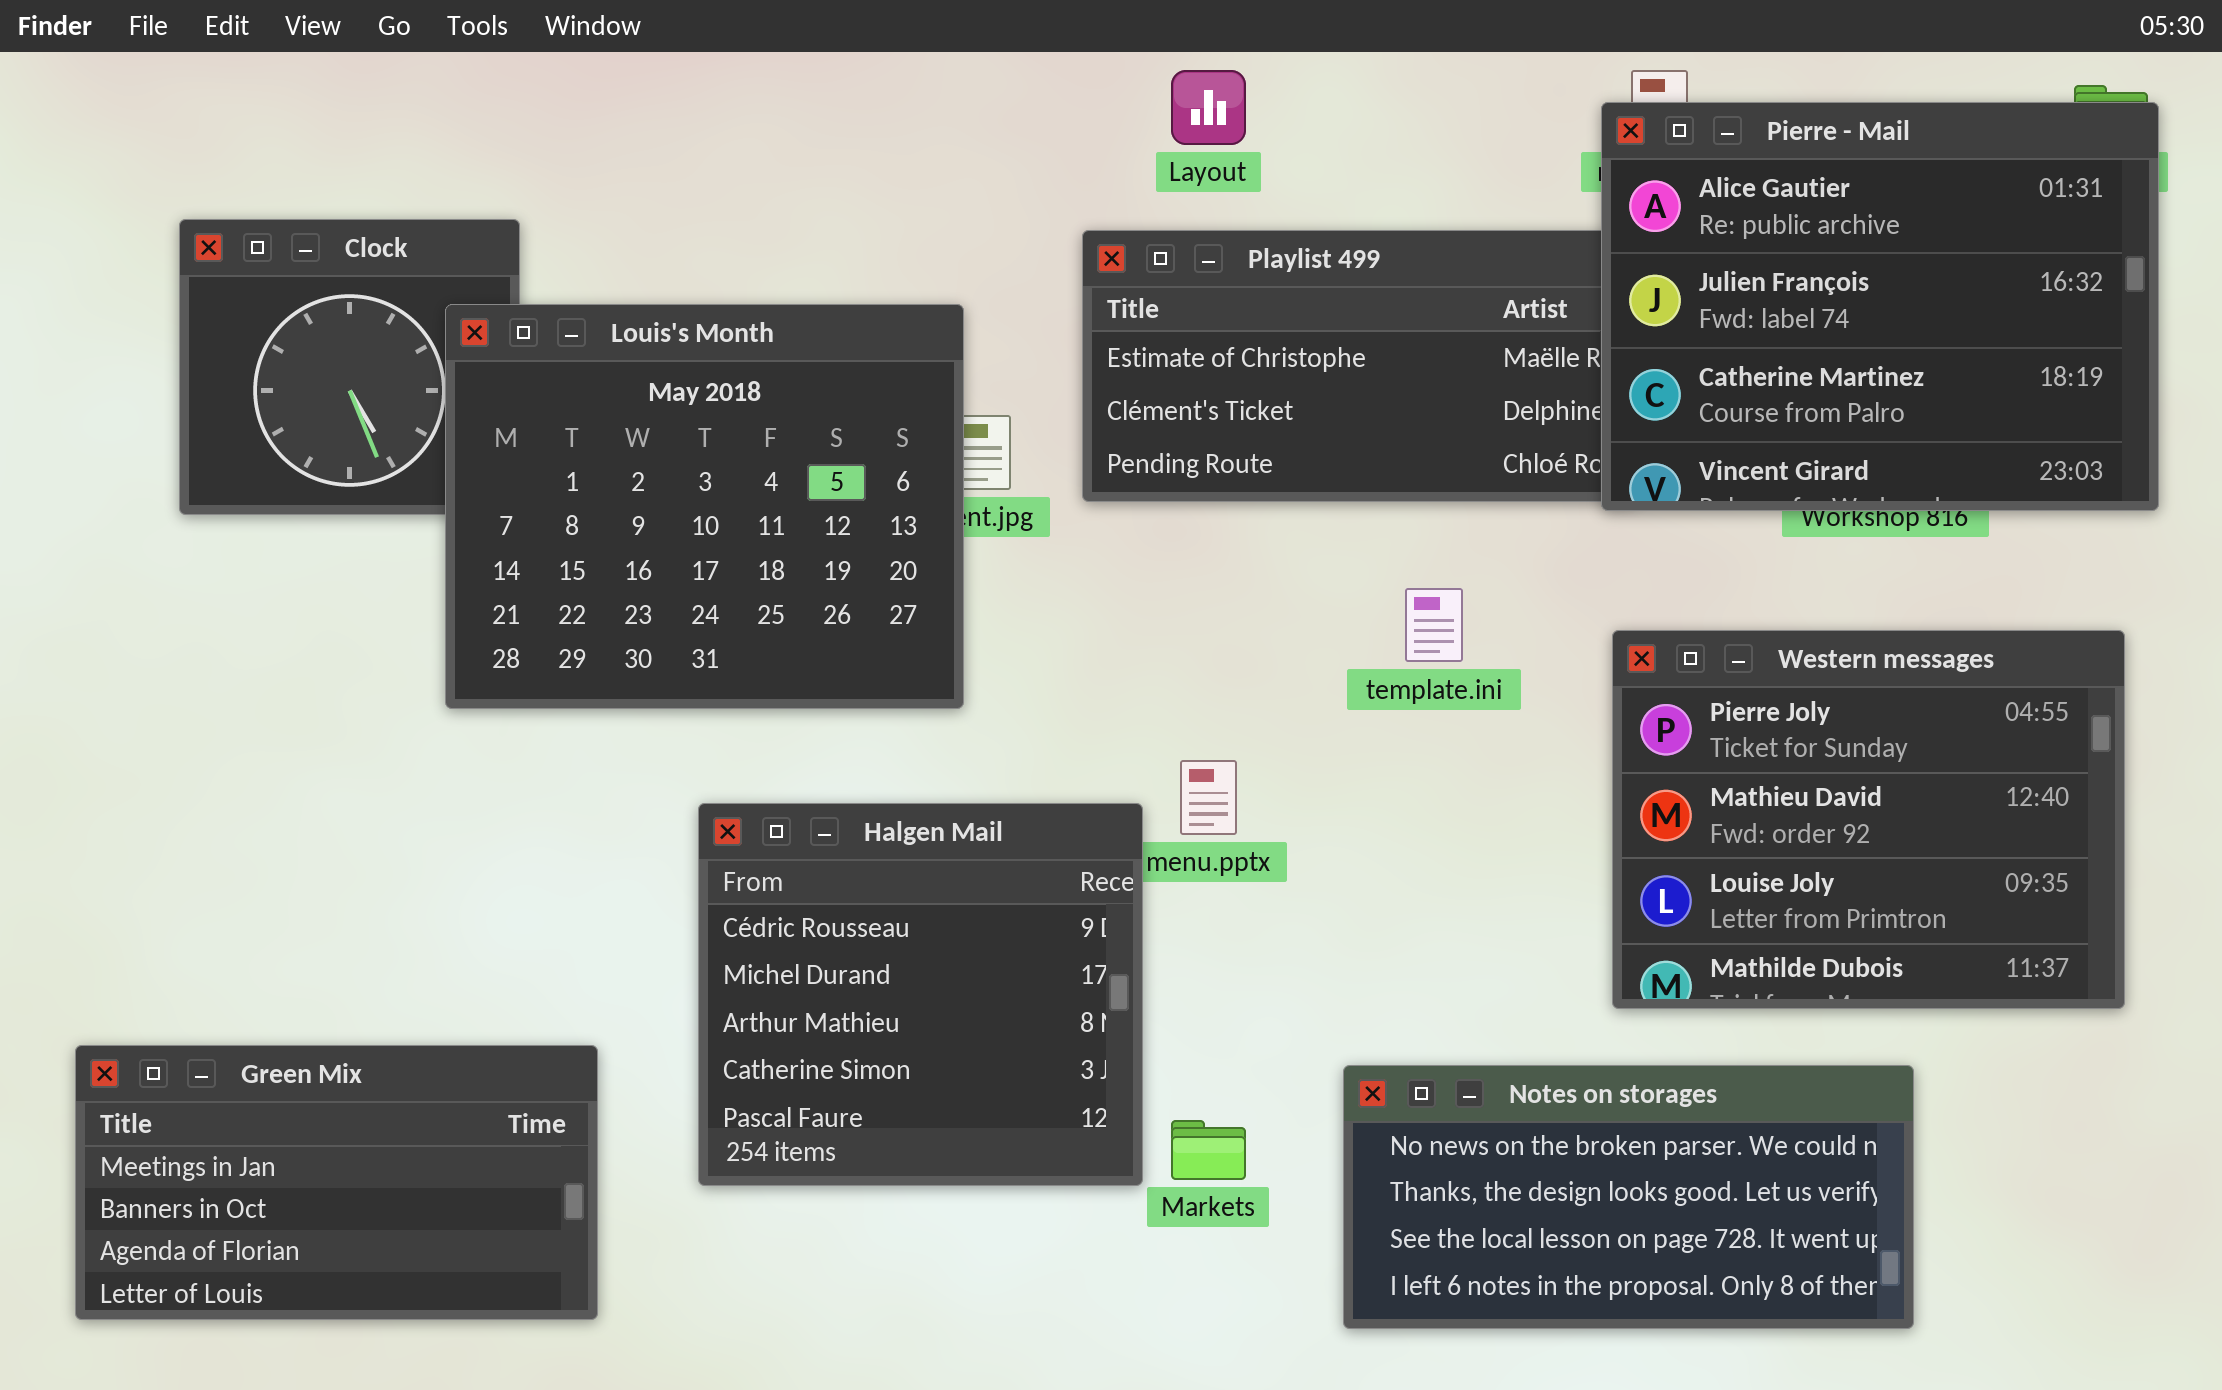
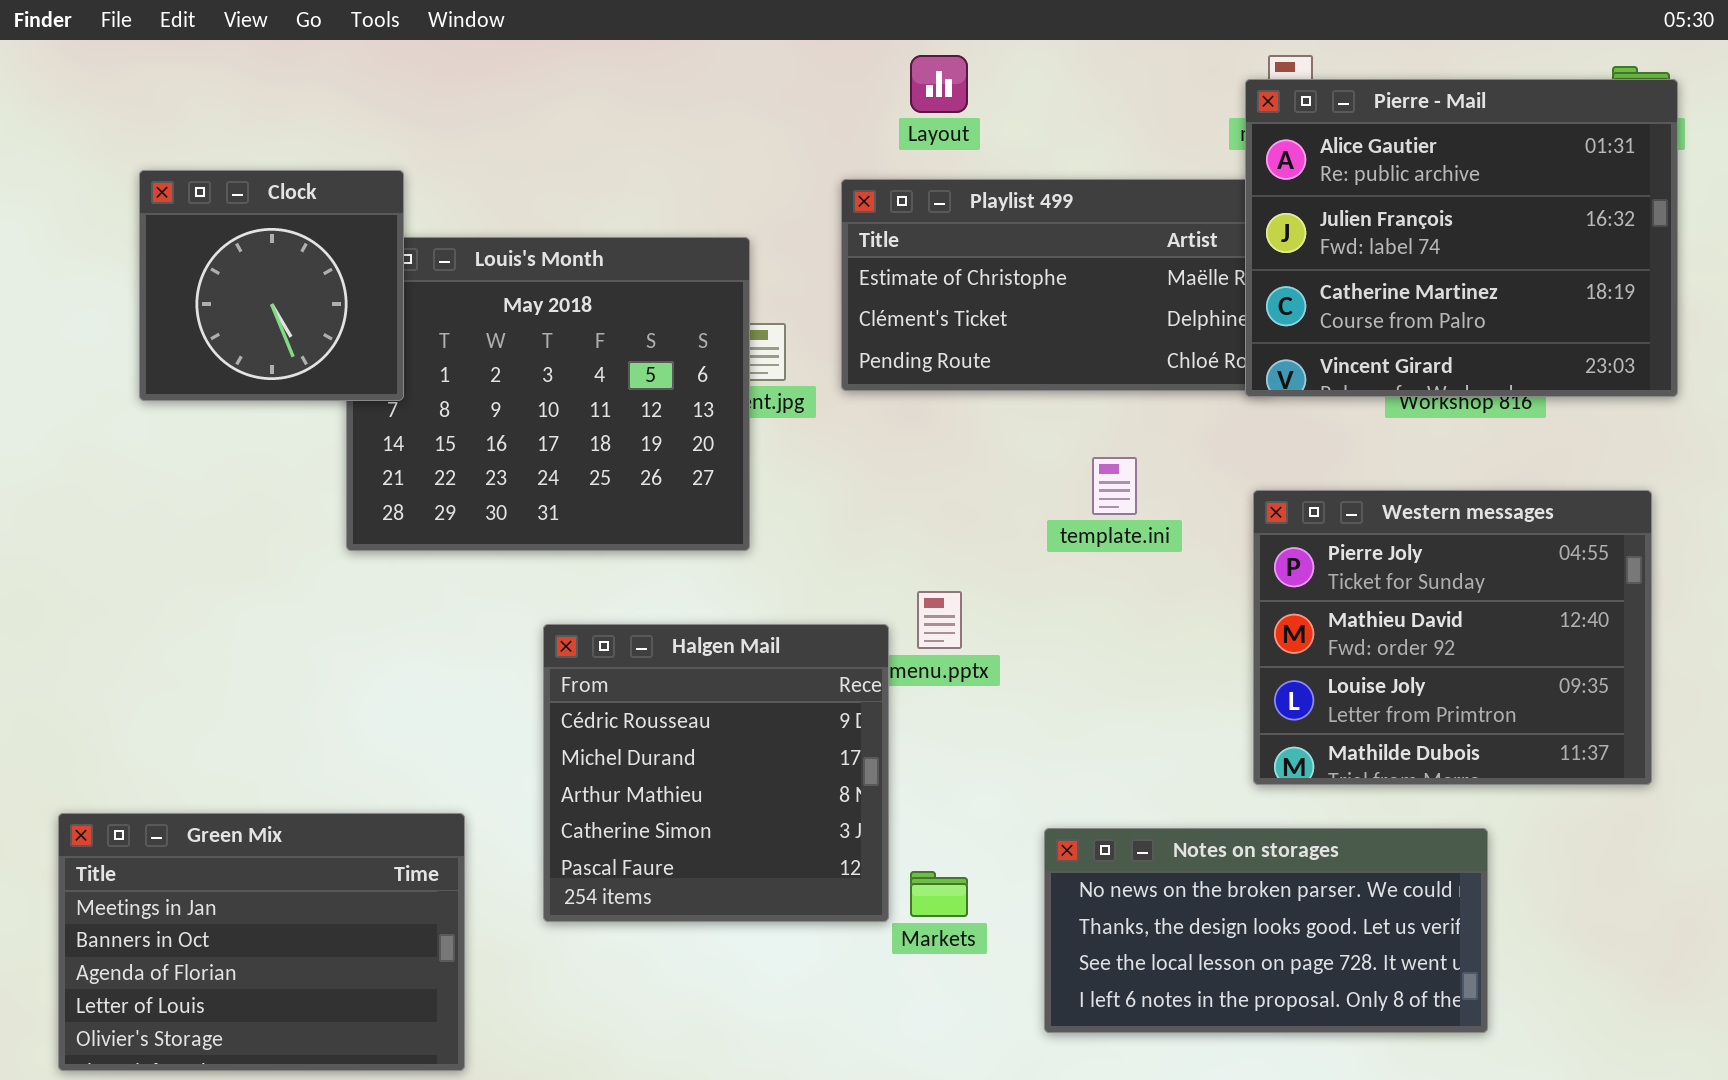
Clock: [179,219,520,515] -> [139,170,404,401], raised
Green Mix: [75,1045,598,1320] -> [58,813,465,1071], resized

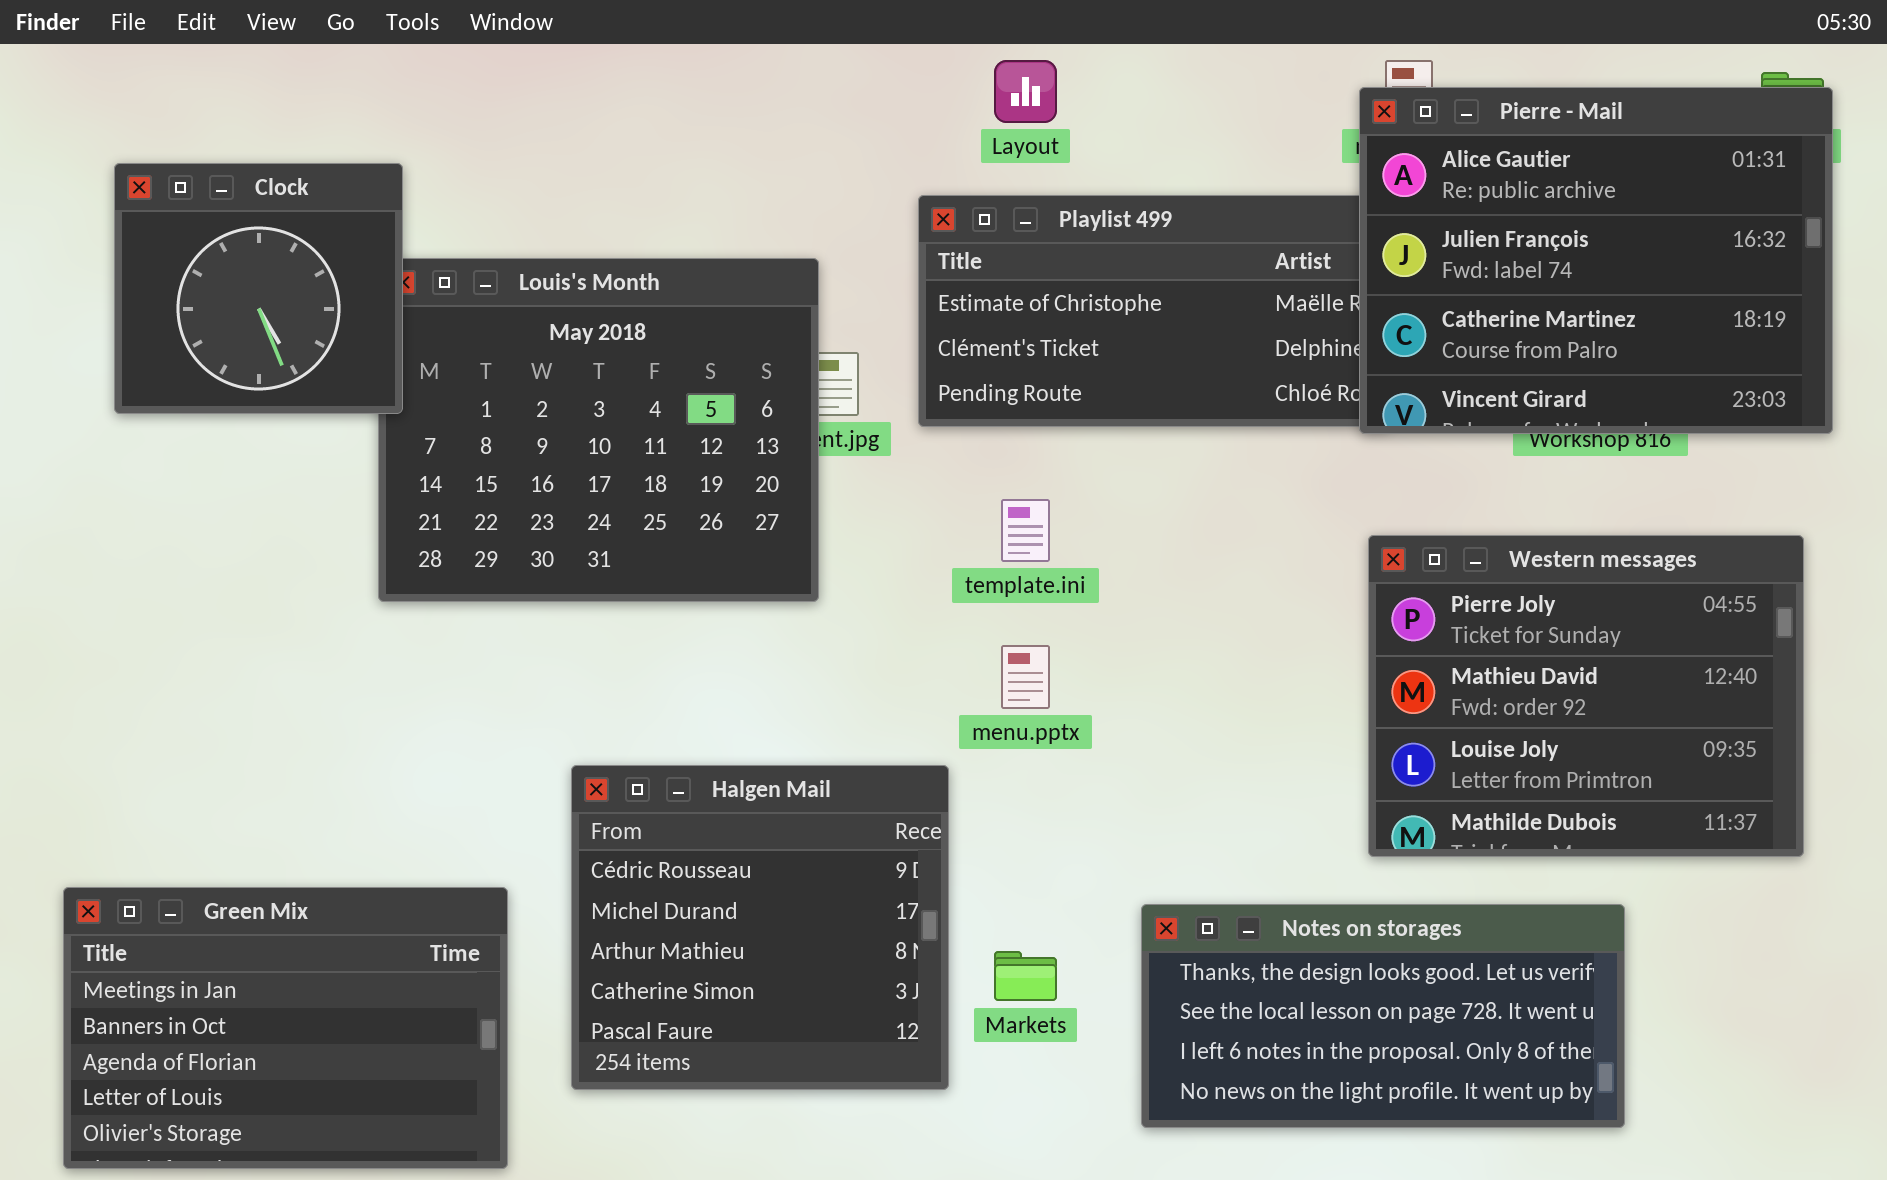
Clock: [139,170,404,401] -> [114,163,403,414], moved
template.ini: [1092,457,1137,515] -> [1001,499,1050,562], moved
Halgen Mail: [543,624,889,922] -> [571,765,949,1090], moved
Notes on storages: [1044,828,1488,1033] -> [1141,904,1625,1128], scrolled down 1 row

